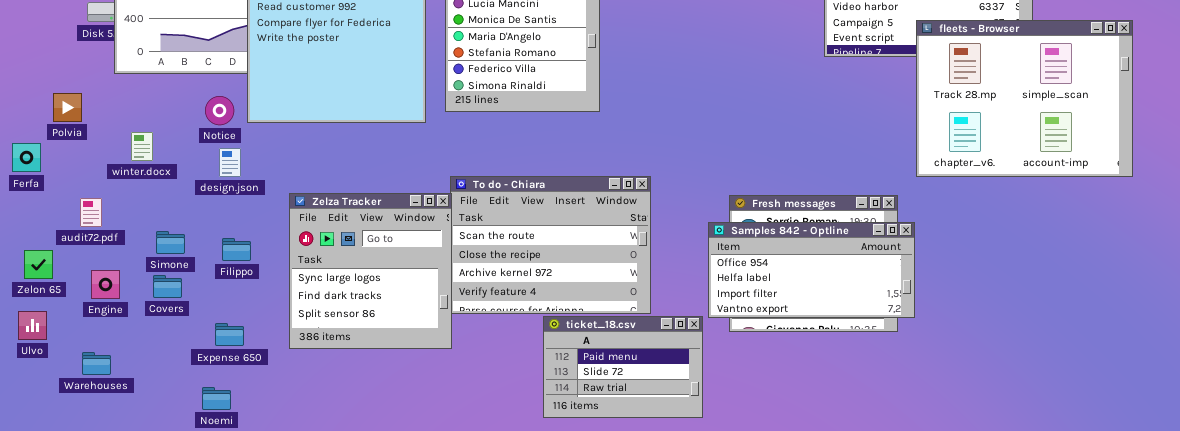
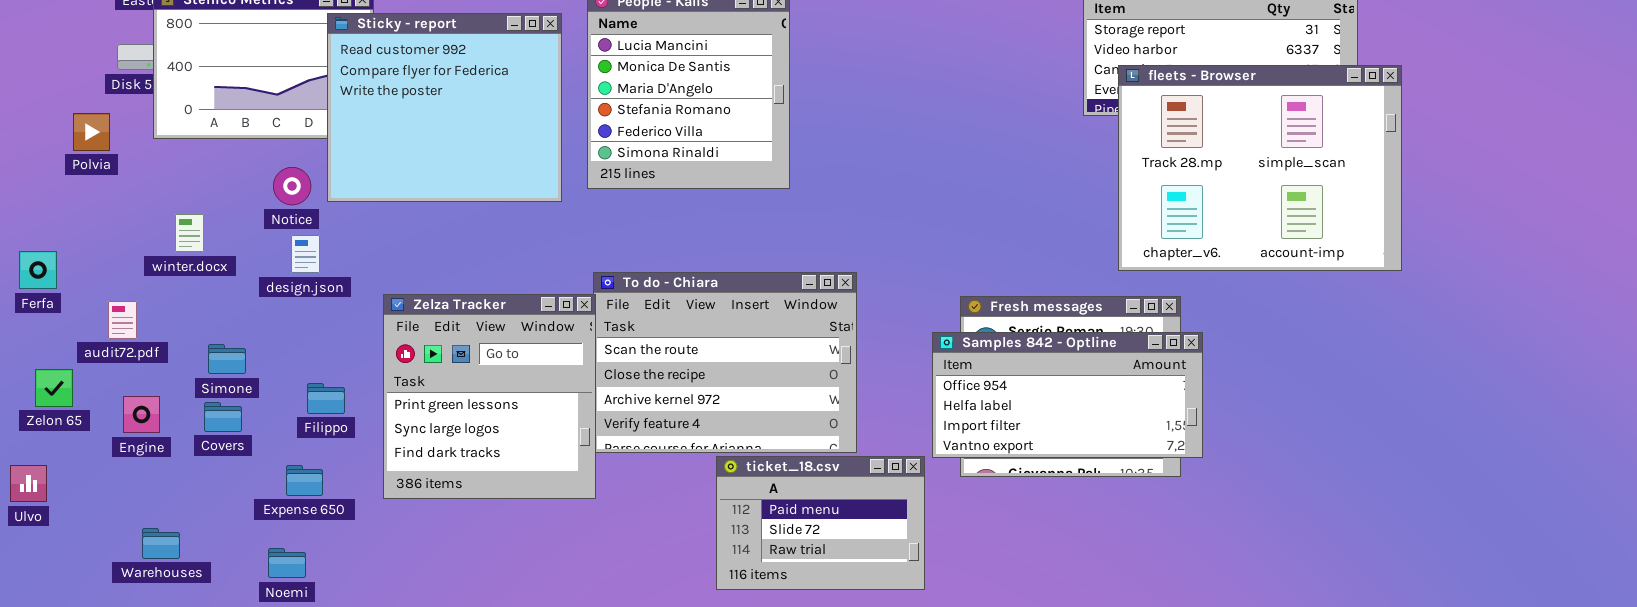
fleets - Browser: [916,20,1133,177] -> [1118,65,1402,271], moved
Polvia: [53,93,82,122] -> [73,113,110,151], moved
Ferfa: [12,143,41,172] -> [19,251,57,289], moved
Zelza Tracker: [289,193,452,349] -> [383,294,596,499], scrolled up 1 row
Filippo: [222,238,251,261] -> [307,383,345,414], moved
Ulvo: [18,311,47,340] -> [10,465,47,502], moved
Warehouses: [82,352,111,375] -> [142,528,180,559], moved

